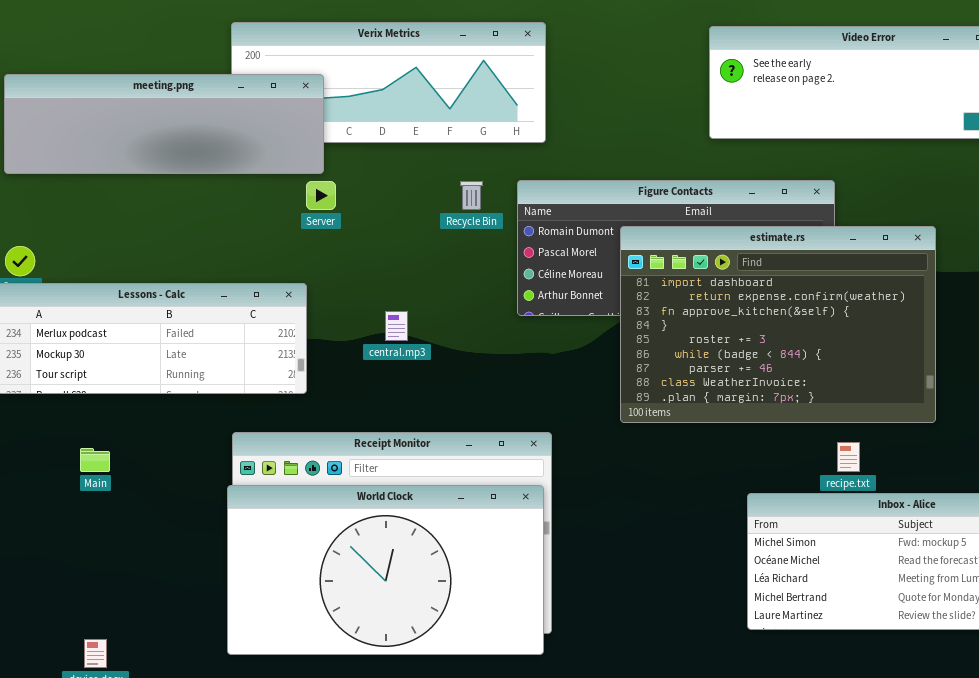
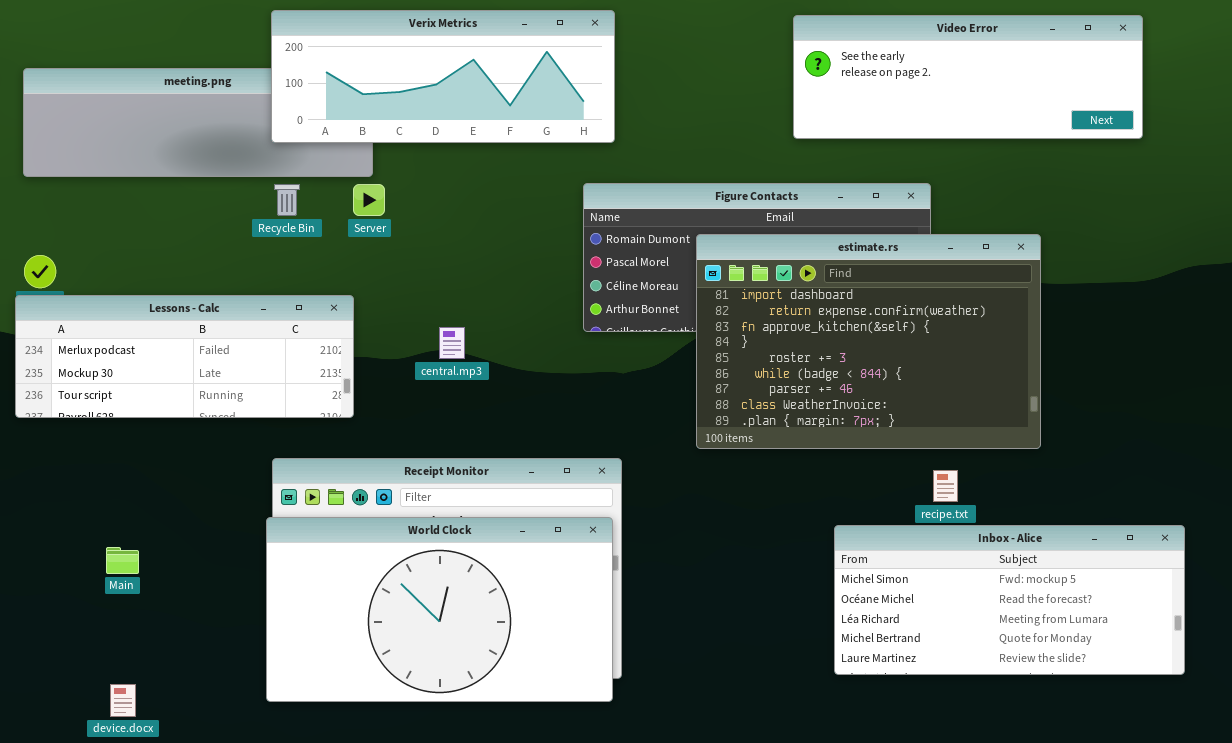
Verix Metrics: [231,22,546,143] -> [271,10,615,143], raised
Recycle Bin: [460,181,483,210] -> [274,184,300,216], moved
Main: [80,448,110,472] -> [106,547,139,574], moved

